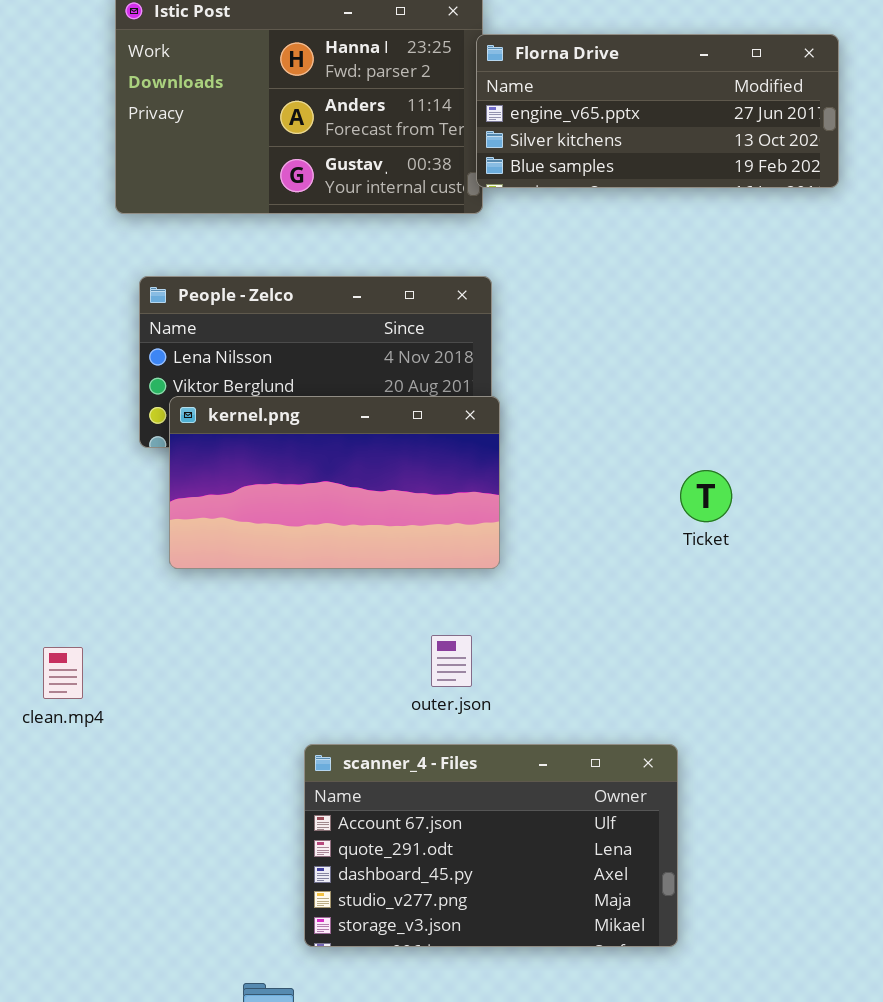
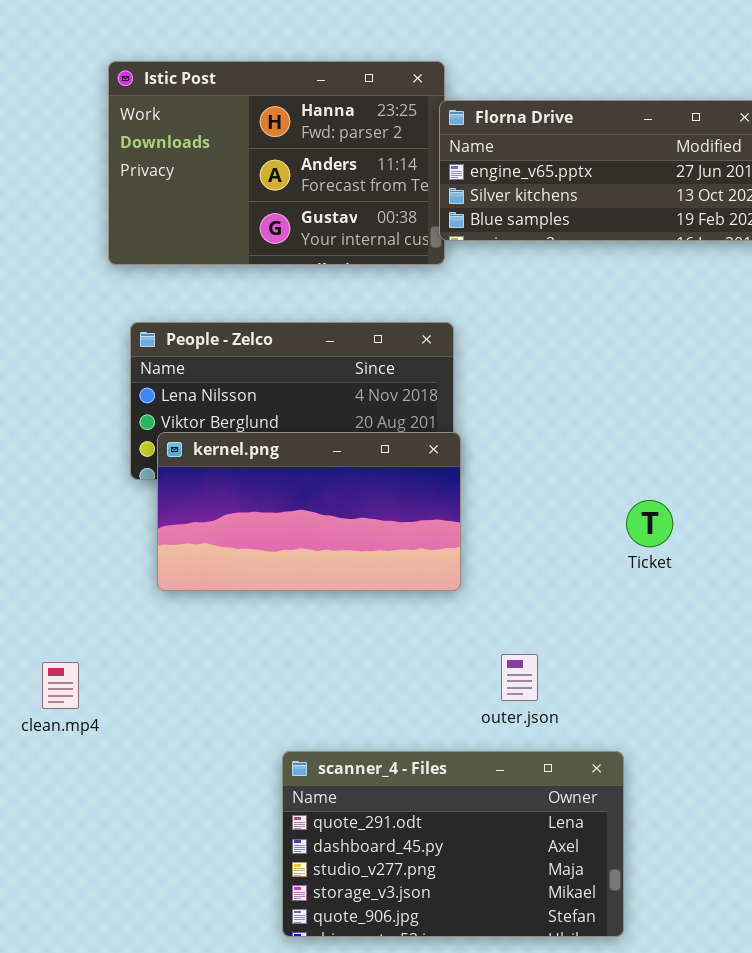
outer.json: [431,635,472,687] -> [501,654,538,701], moved
scanner_4 - Files: [304,744,678,947] -> [282,751,624,937], scrolled down 1 row

